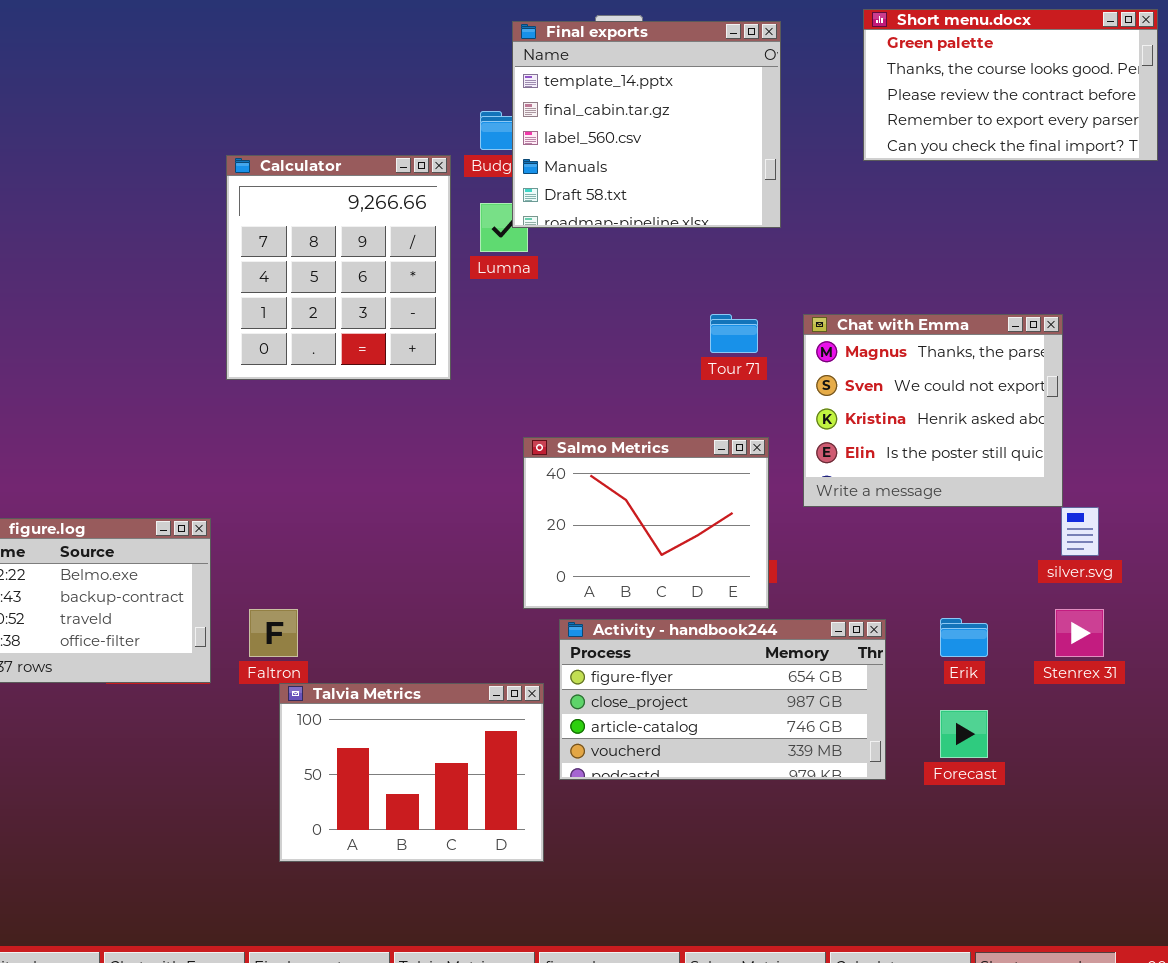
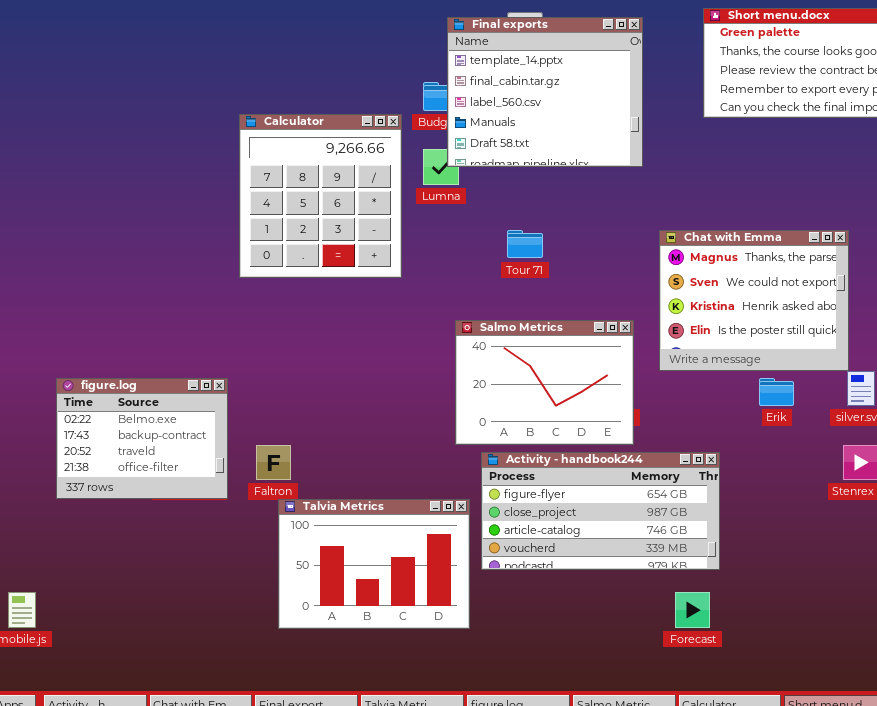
Tour 71: [710,314,758,353] -> [507,230,543,258], moved
Erik: [940,618,988,657] -> [759,378,794,406], moved
Forecast: [940,710,988,758] -> [675,592,710,628], moved

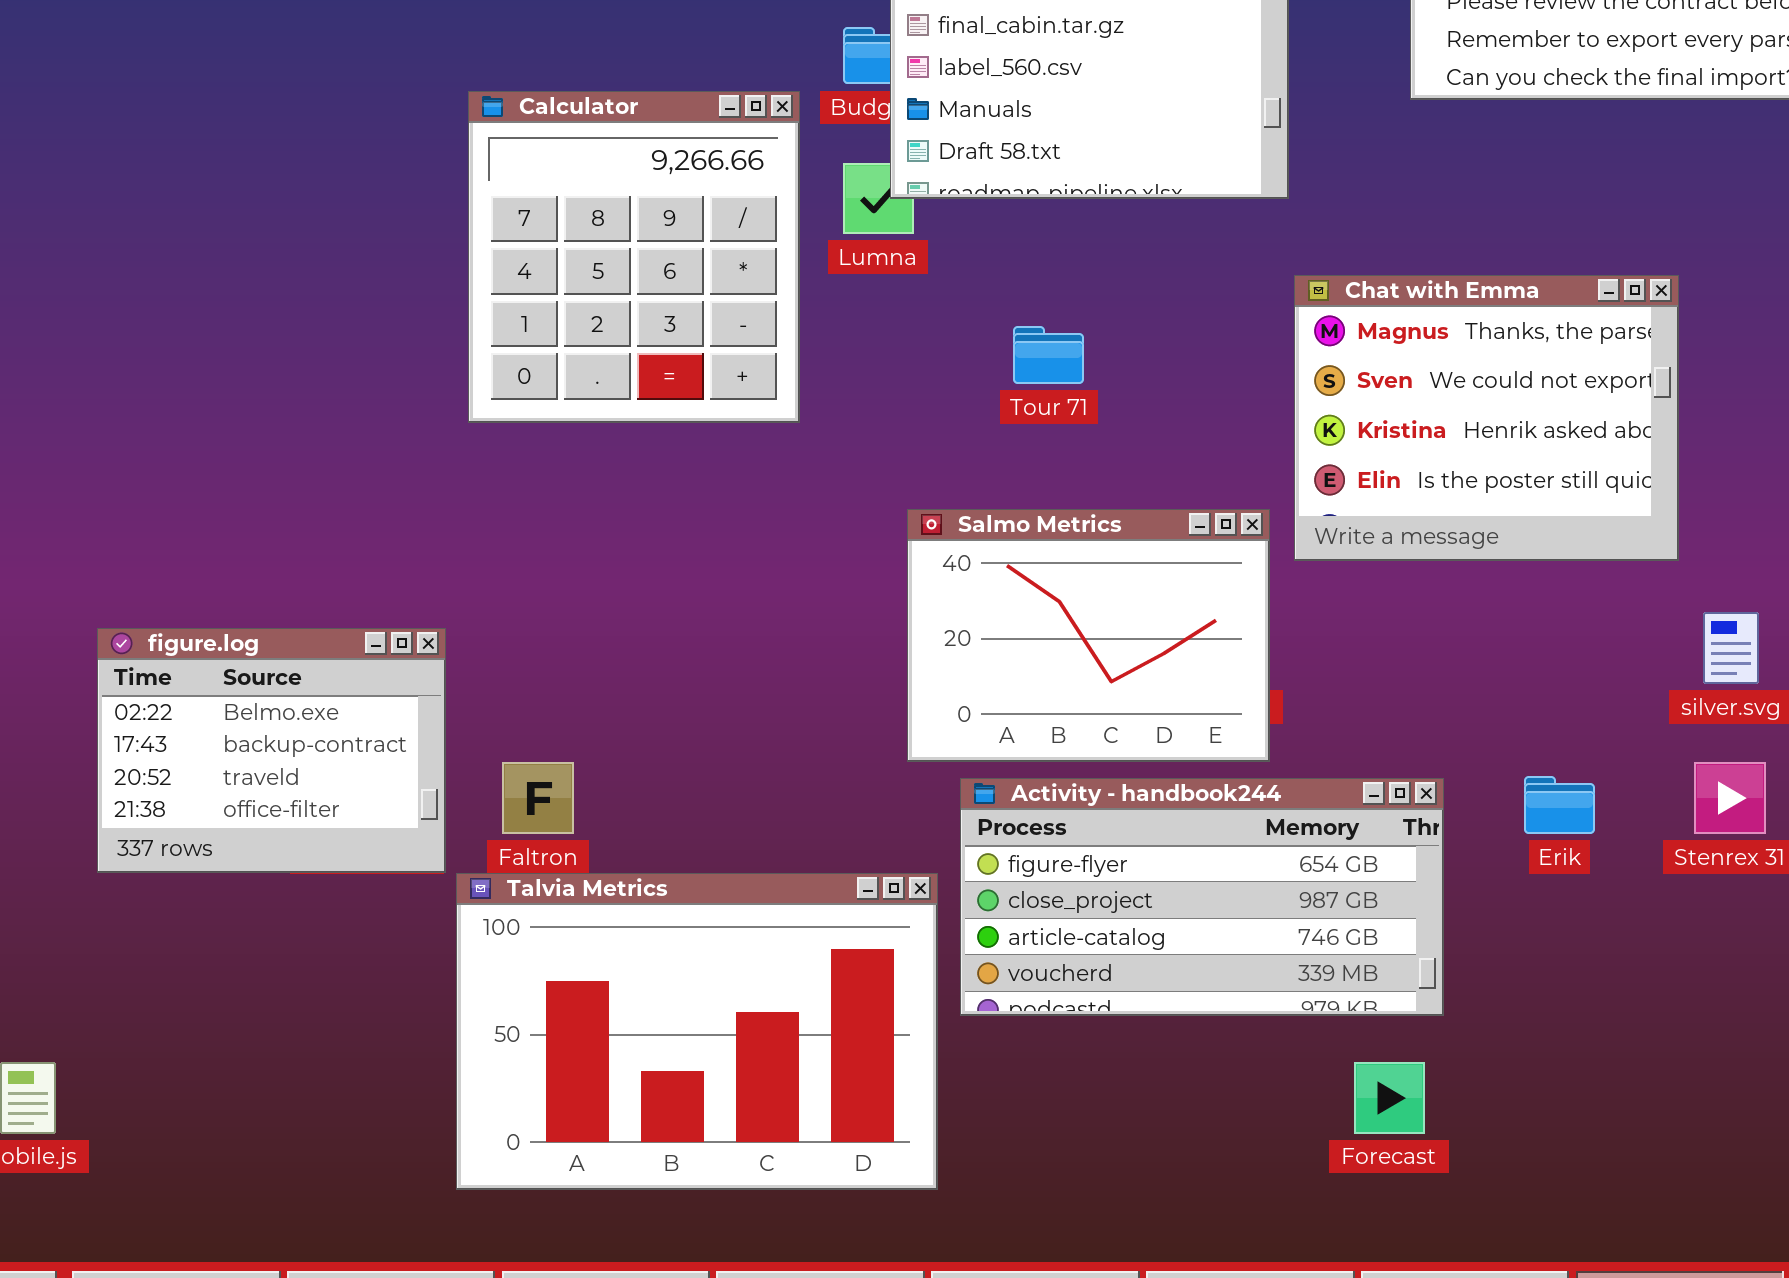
Chat with Emma: [659,230,849,371] -> [1294,275,1679,561], moved
Erik: [759,378,794,406] -> [1524,776,1595,834], moved
Talvia Metrics: [278,499,470,629] -> [456,873,938,1190], resized

